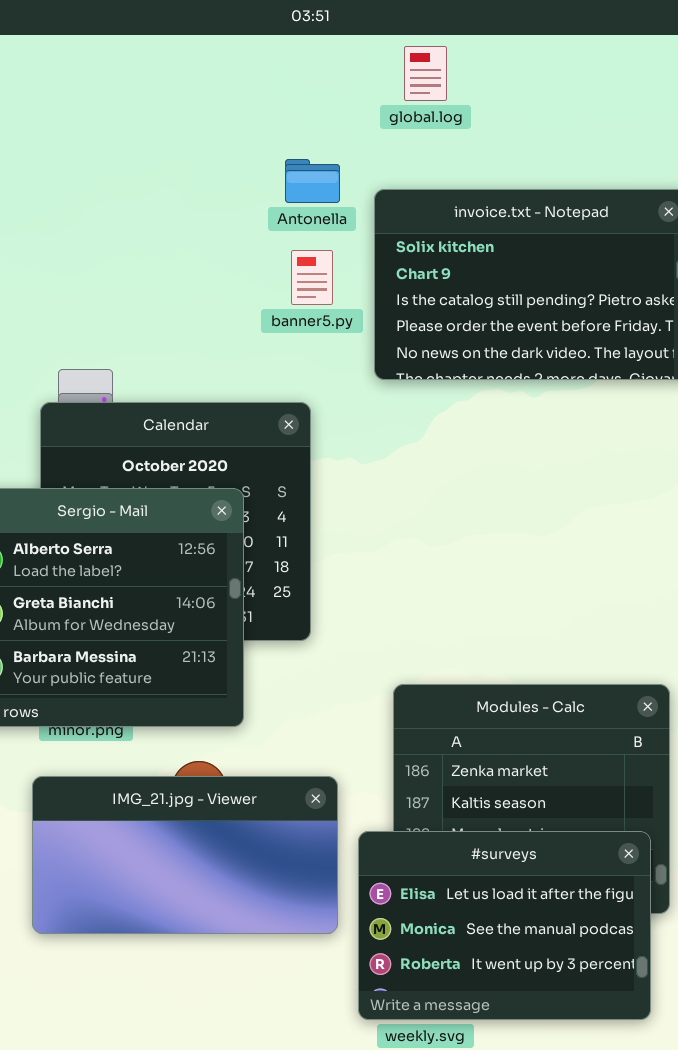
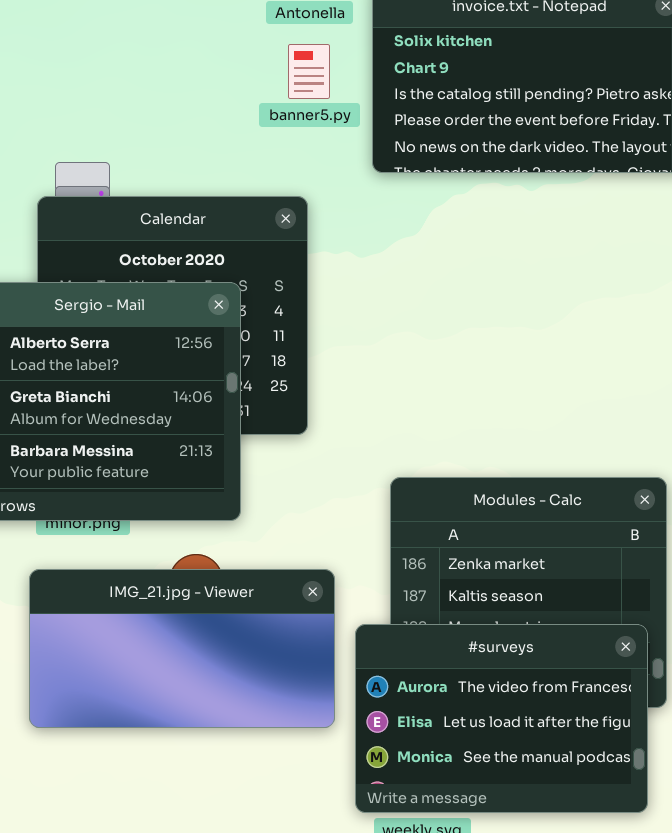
#surveys: [358,831,651,1020] -> [355,624,648,813], scrolled up 1 row

